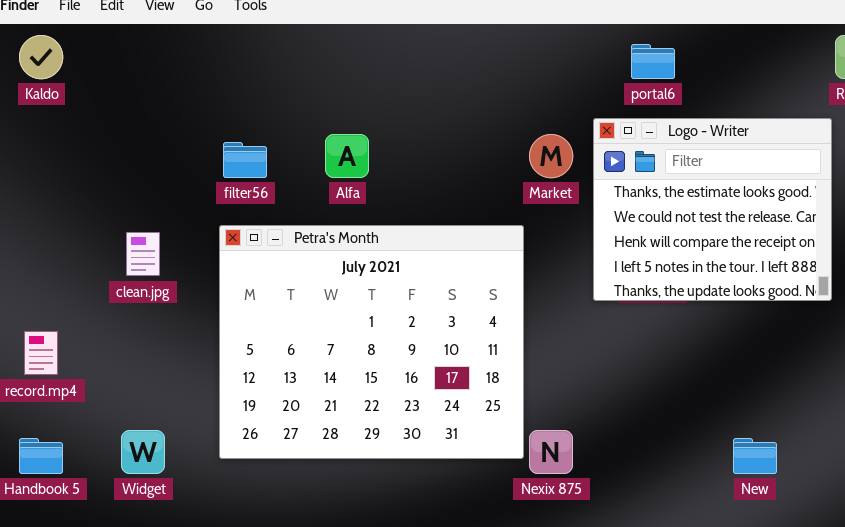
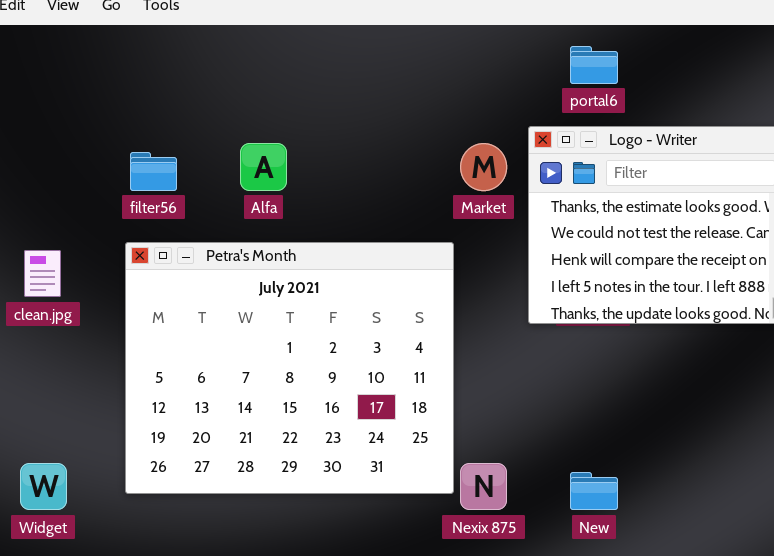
New: [733,438,777,474] -> [570,472,618,510], moved

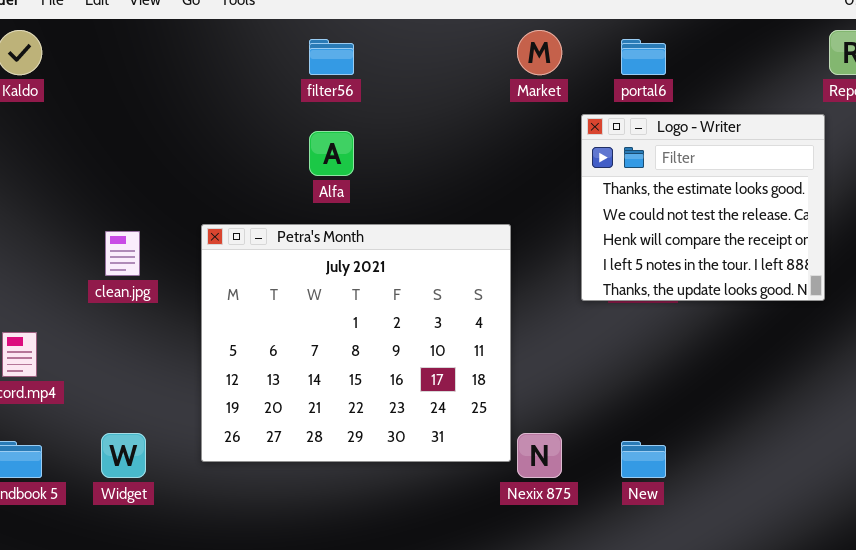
Market: [460,143,507,191] -> [517,30,562,75], moved
filter56: [130,152,177,191] -> [309,39,354,75], moved

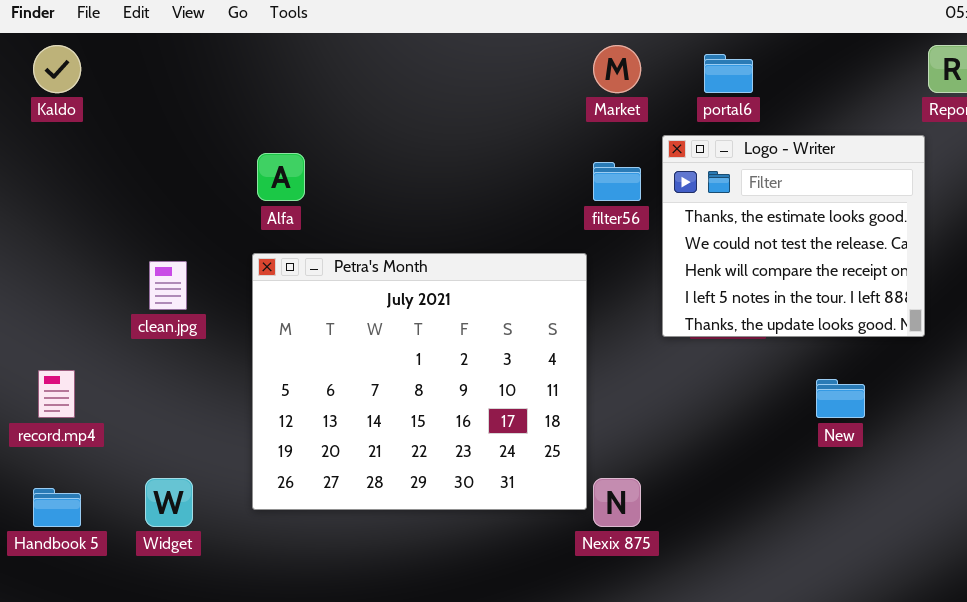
filter56: [309,39,354,75] -> [593,162,641,201], moved
Alfa: [309,131,354,176] -> [257,153,305,201], moved
New: [621,441,666,478] -> [816,379,865,418], moved

